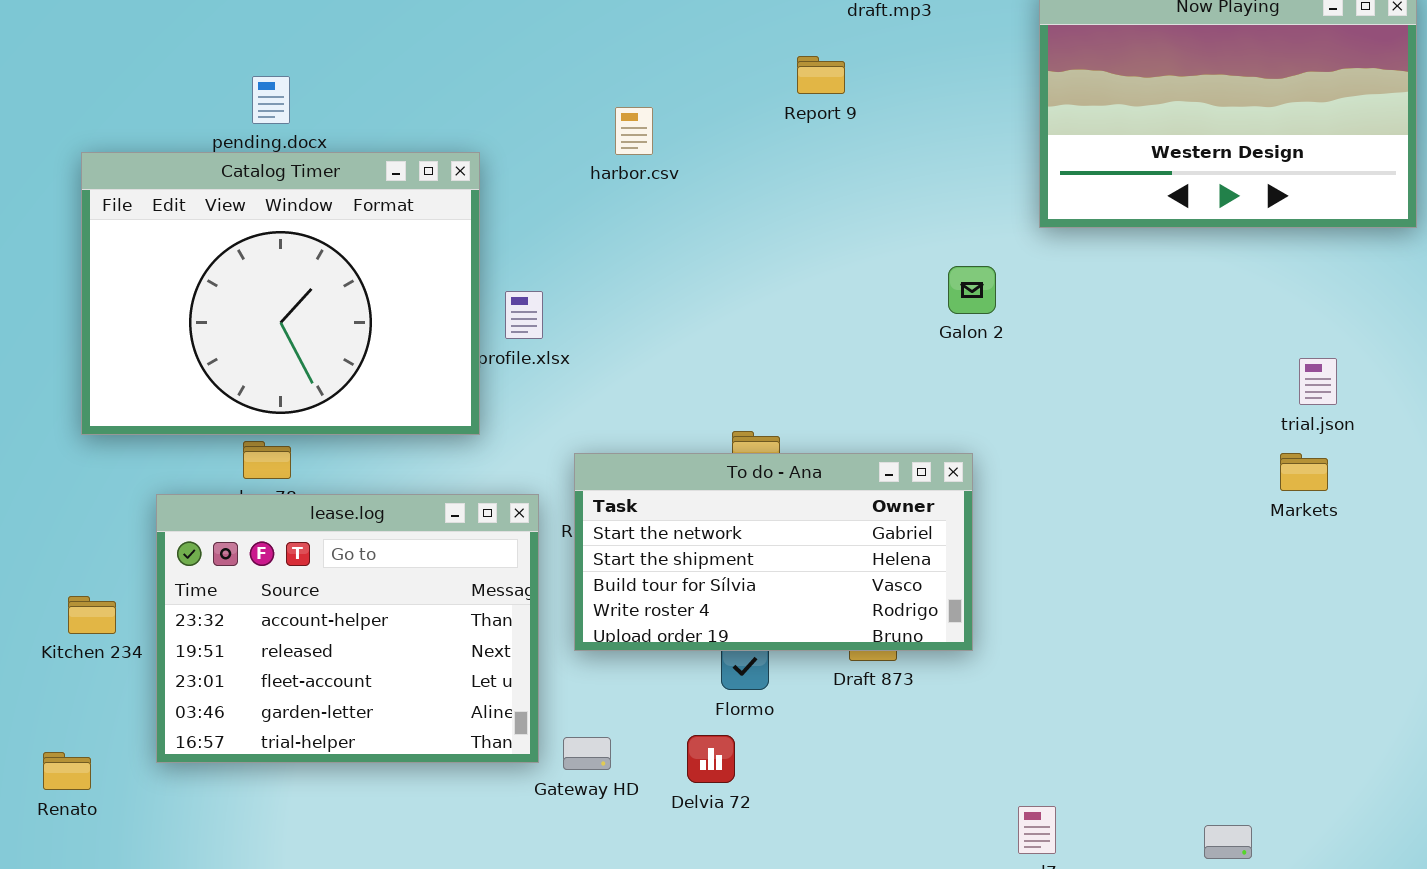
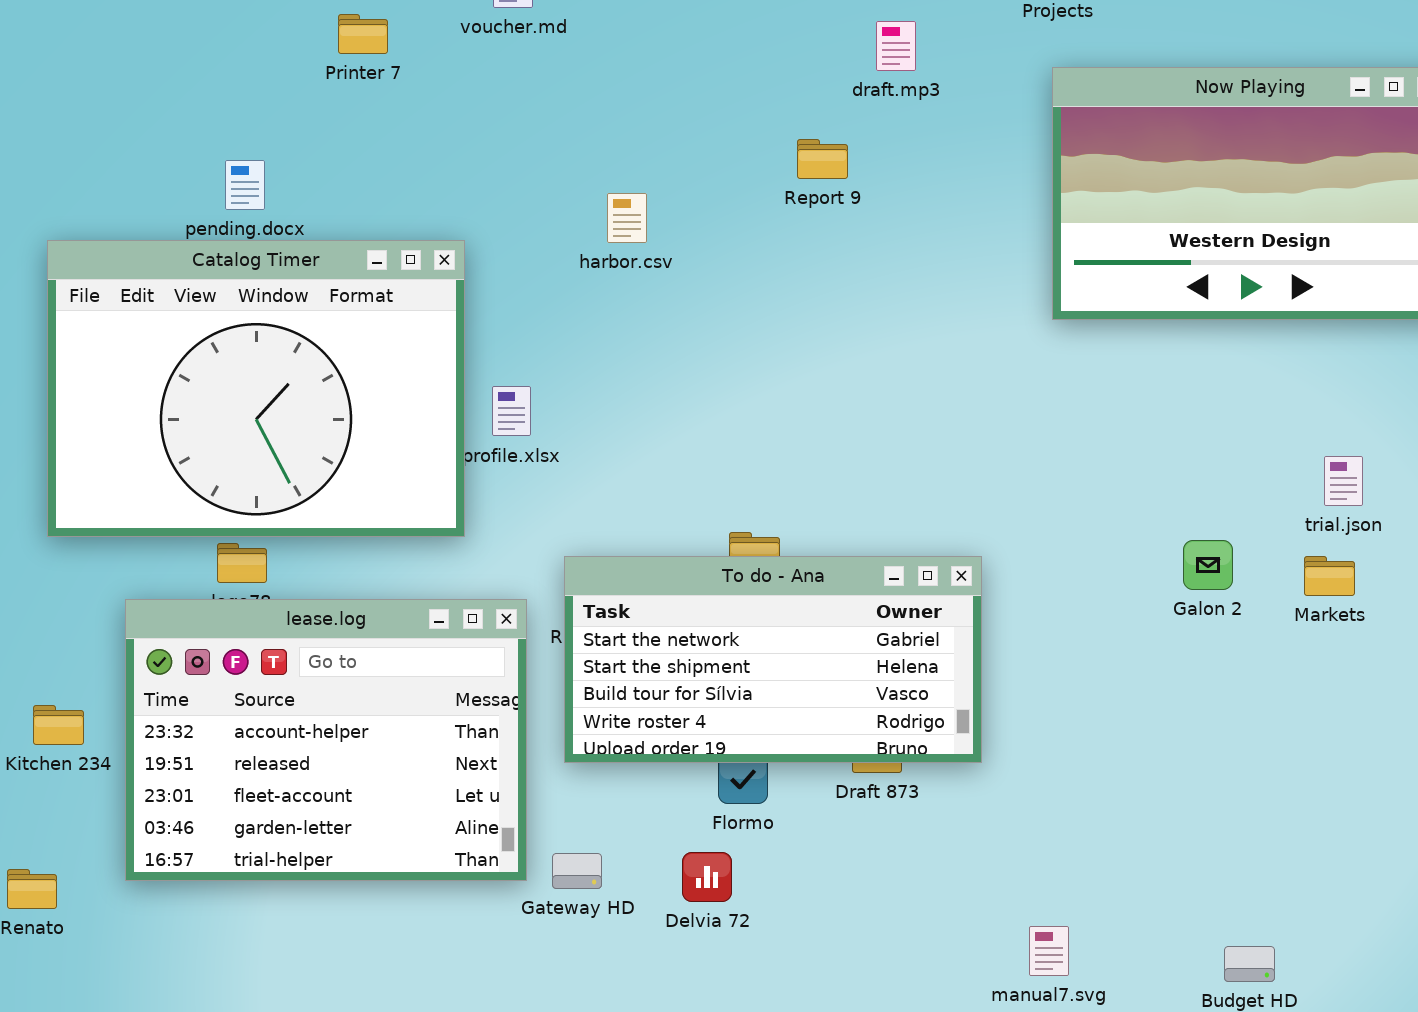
Galon 2: [948,266,996,314] -> [1183,540,1233,590], moved

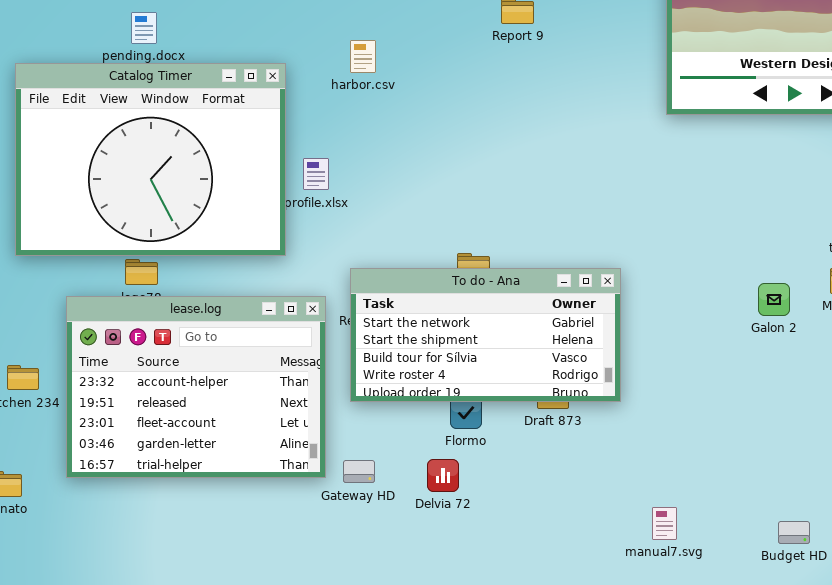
harbor.csv: [607,193,647,243] -> [350,40,376,73], moved
Galon 2: [1183,540,1233,590] -> [758,283,790,316], moved

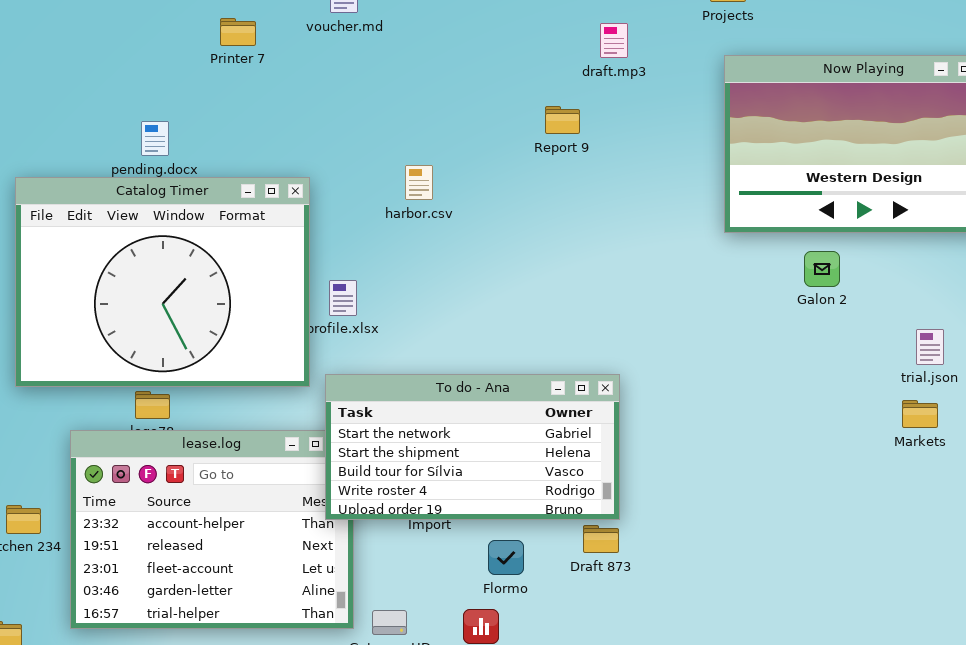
harbor.csv: [350,40,376,73] -> [405,165,433,200], moved
To do - Ana: [350,268,621,402] -> [325,374,620,520], moved
Galon 2: [758,283,790,316] -> [804,251,840,287], moved

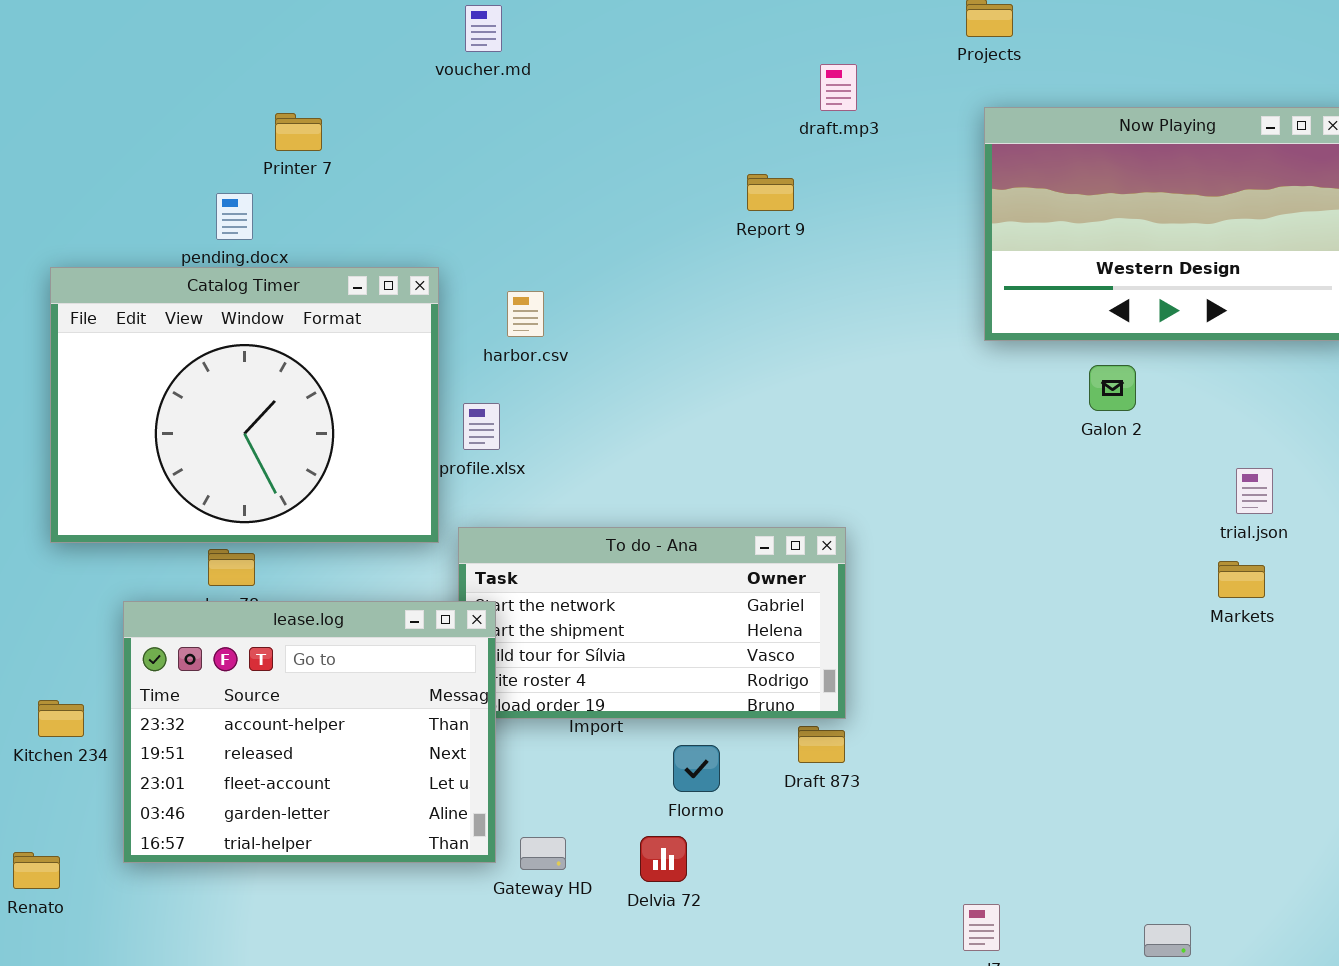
Printer 7: [220,18,256,46] -> [275,113,322,151], moved
harbor.csv: [405,165,433,200] -> [507,291,544,337], moved
lease.log: [70,430,354,629] -> [123,601,496,863], raised

